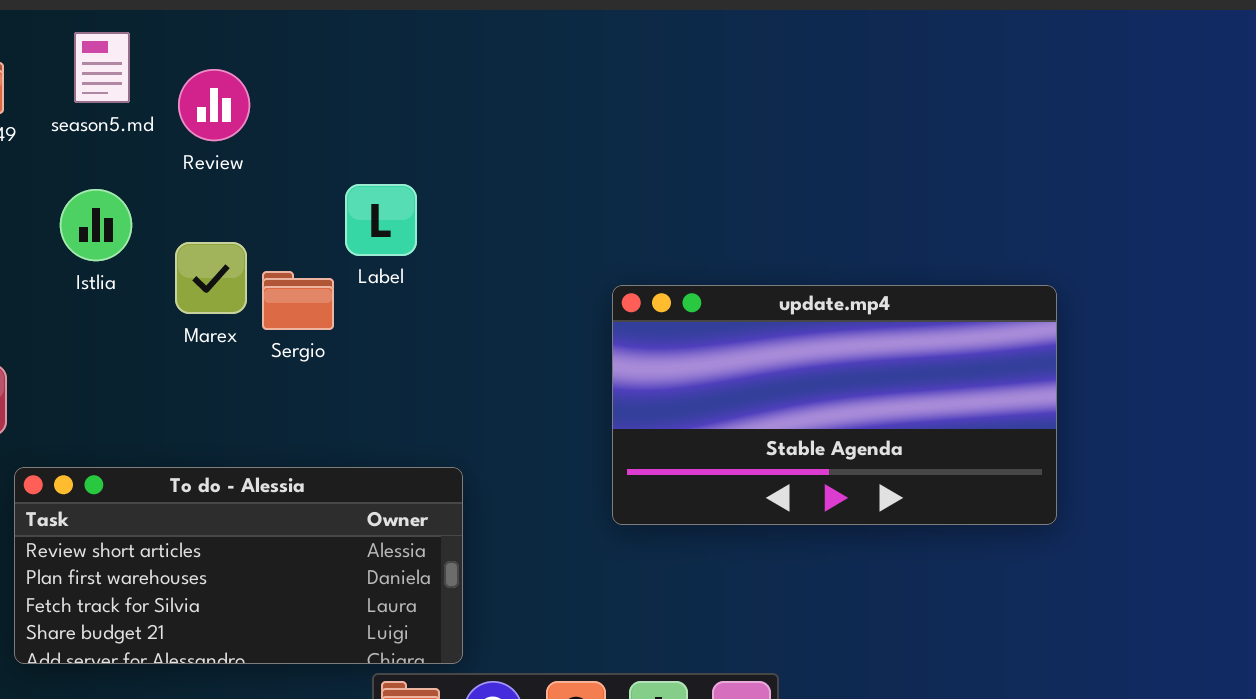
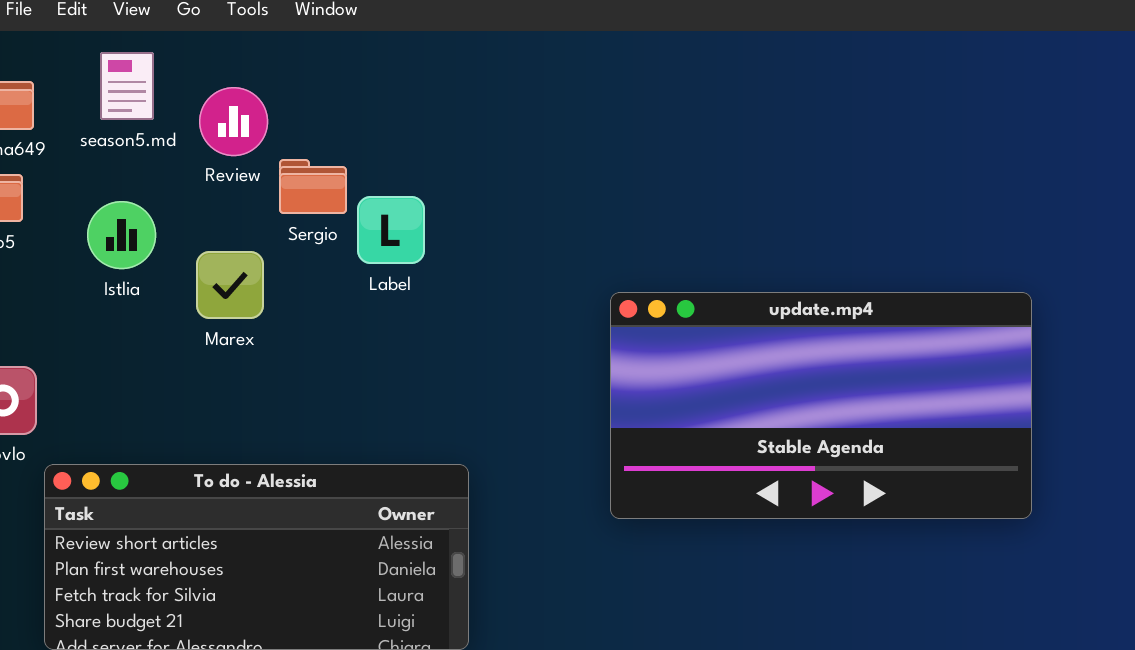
Sergio: [262,271,334,330] -> [279,159,347,214], moved

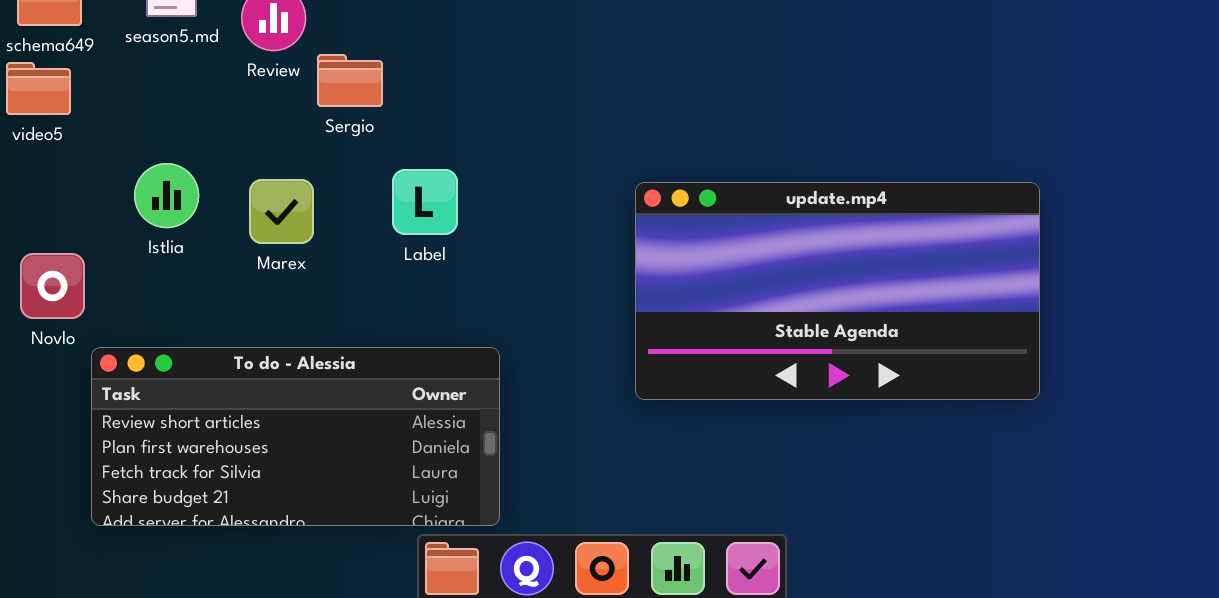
Label: [357,196,425,264] -> [392,169,458,235], moved
Istlia: [87,201,156,269] -> [134,163,199,228], moved
Marex: [196,251,264,319] -> [249,179,314,244], moved

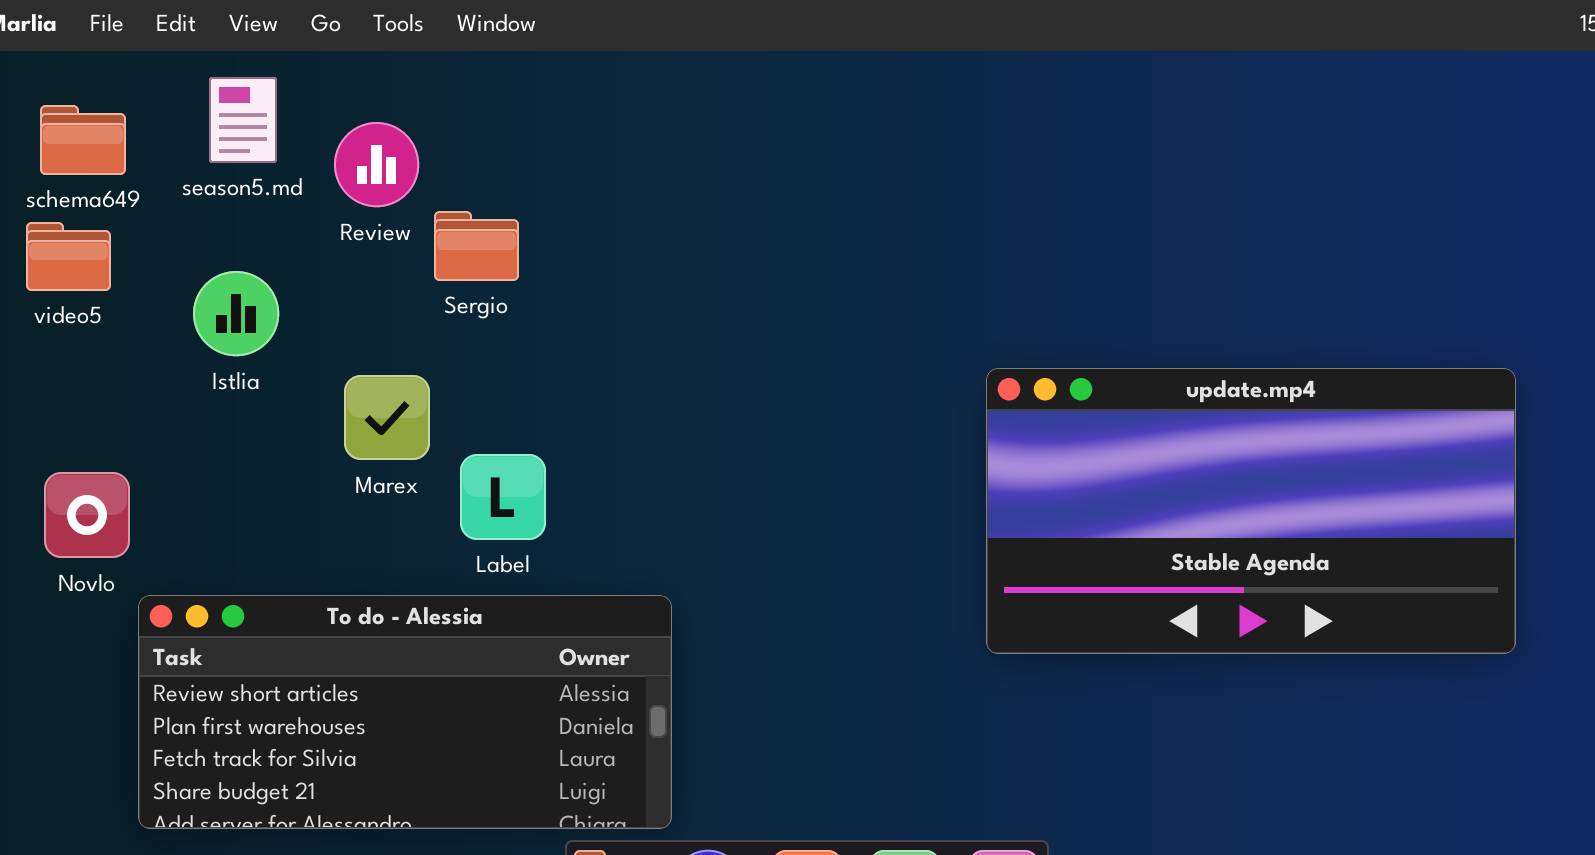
Istlia: [134,163,199,228] -> [193,271,279,356], moved
Label: [392,169,458,235] -> [460,454,546,540], moved
update.mp4: [635,182,1040,400] -> [986,368,1516,654], moved

